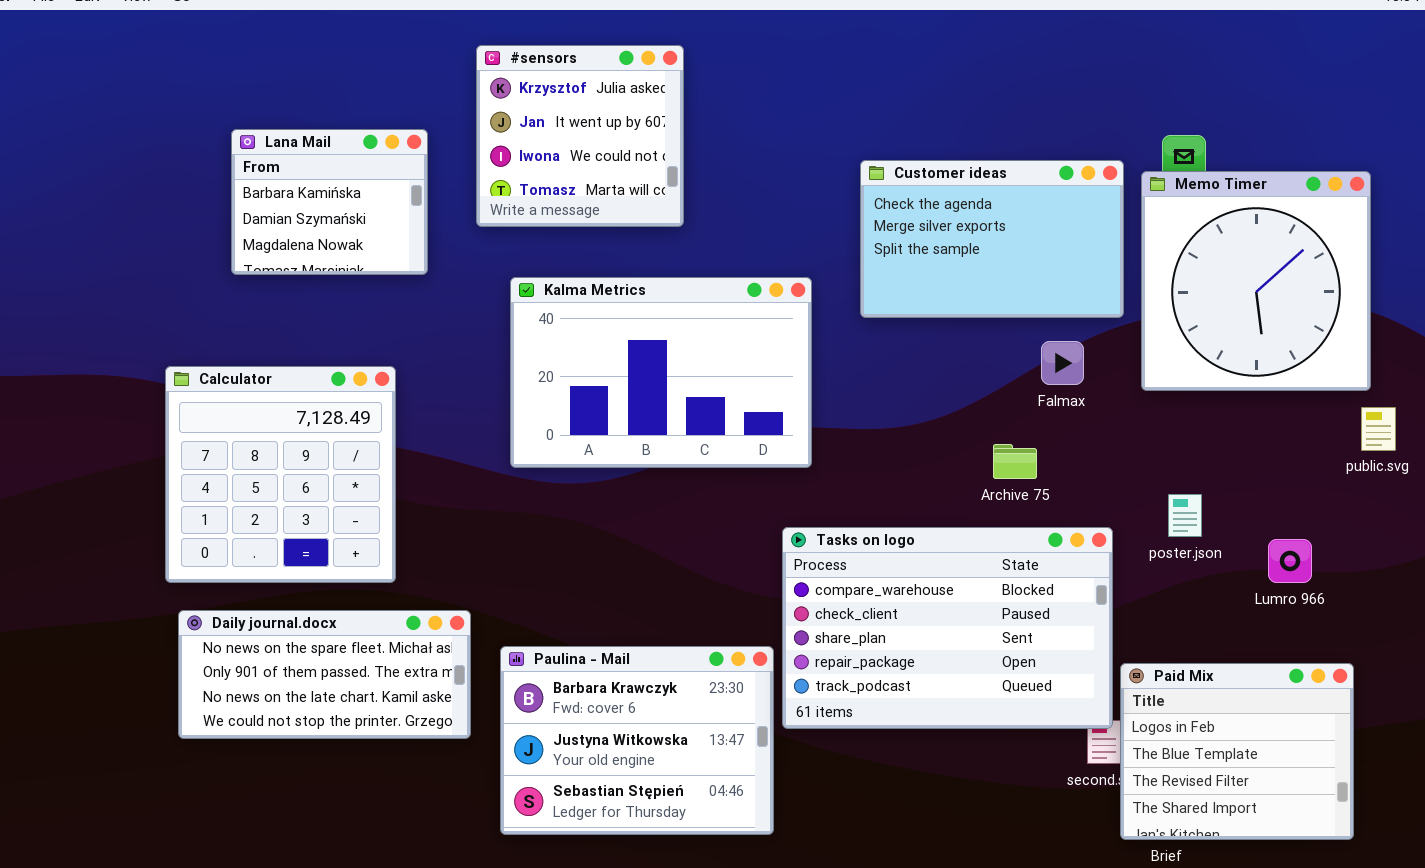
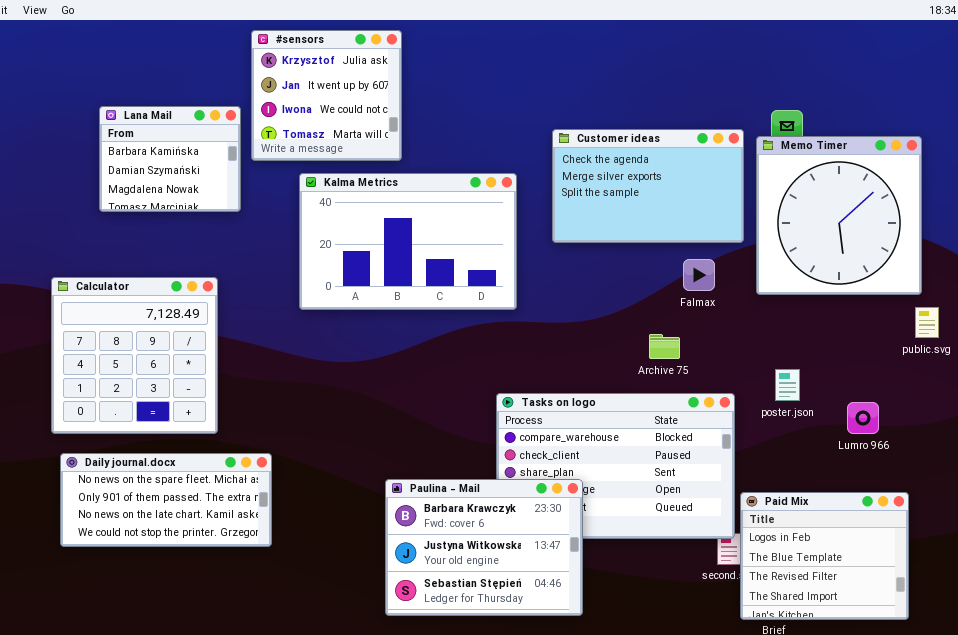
#sensors: [476,45,684,227] -> [251,30,402,161], moved
Kalma Metrics: [510,277,812,468] -> [299,173,517,310], moved
Paulina - Mail: [500,646,774,835] -> [385,479,583,616], moved

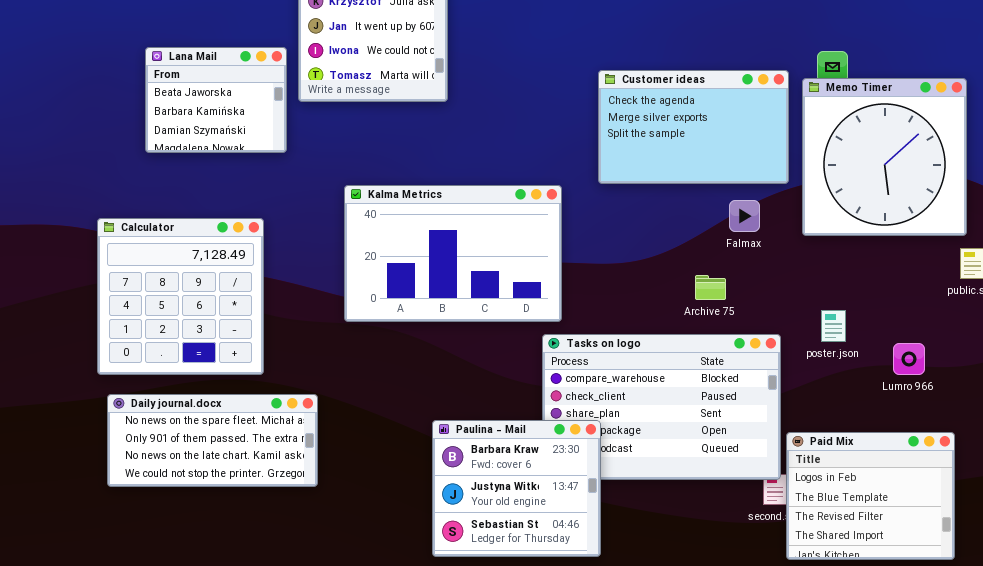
Lana Mail: [99,106,241,212] -> [145,47,287,153], scrolled up 1 row
Kalma Metrics: [299,173,517,310] -> [344,185,562,322], moved
Paulina - Mail: [385,479,583,616] -> [432,420,601,557], resized

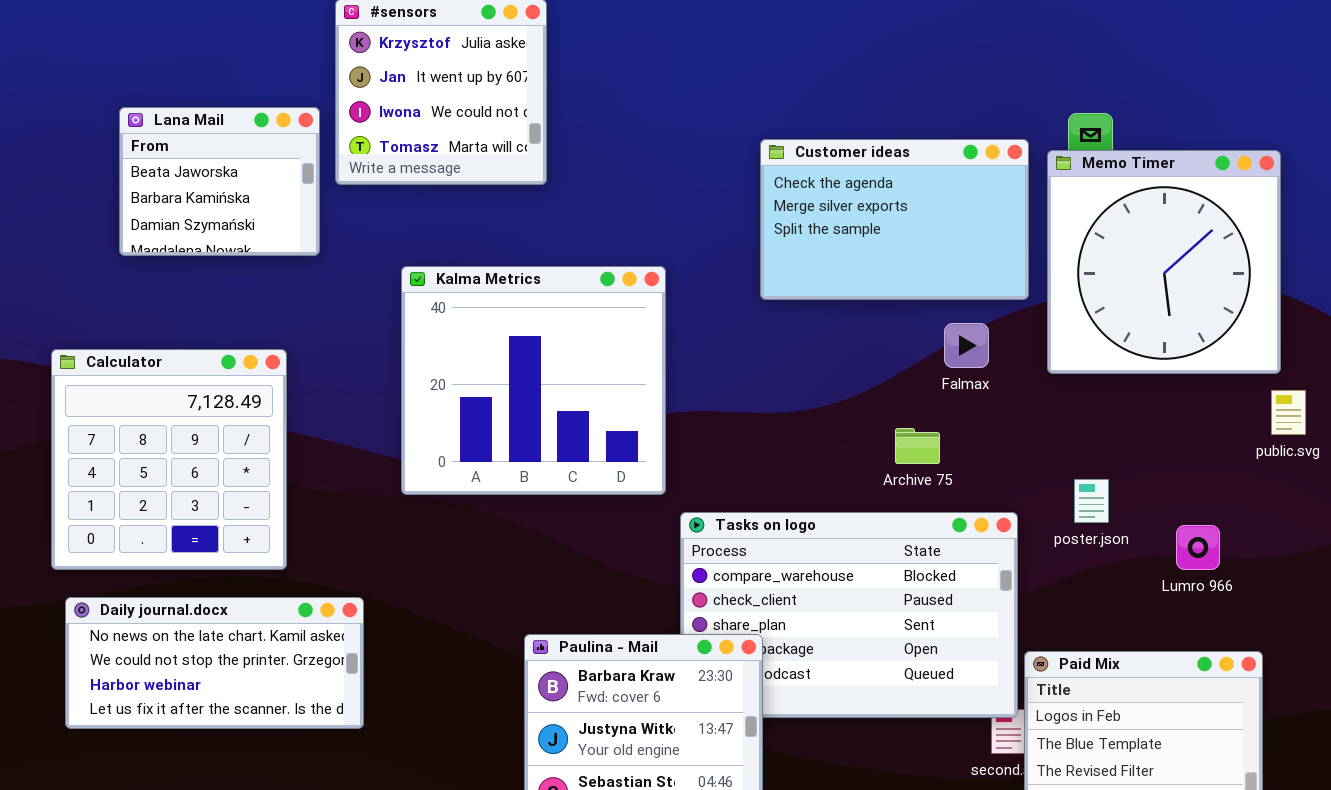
Kalma Metrics: [344,185,562,322] -> [401,266,666,495], resized
Daily journal.docx: [107,394,318,487] -> [65,597,364,729], scrolled down 2 rows

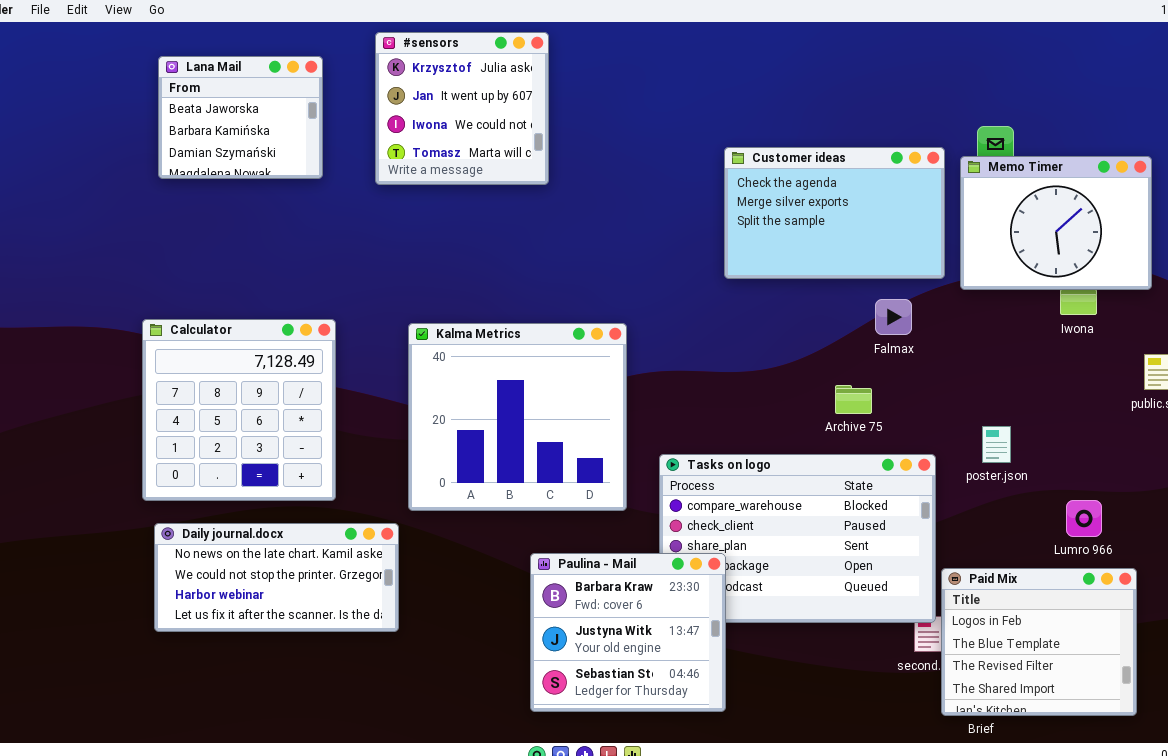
Lana Mail: [119,107,320,256] -> [158,56,323,179], moved
Memo Timer: [1047,150,1281,374] -> [960,156,1152,290], resized
Kalma Metrics: [401,266,666,495] -> [408,323,627,511], moved
Lumro 966: [1176,525,1220,570] -> [1066,500,1102,537], moved

